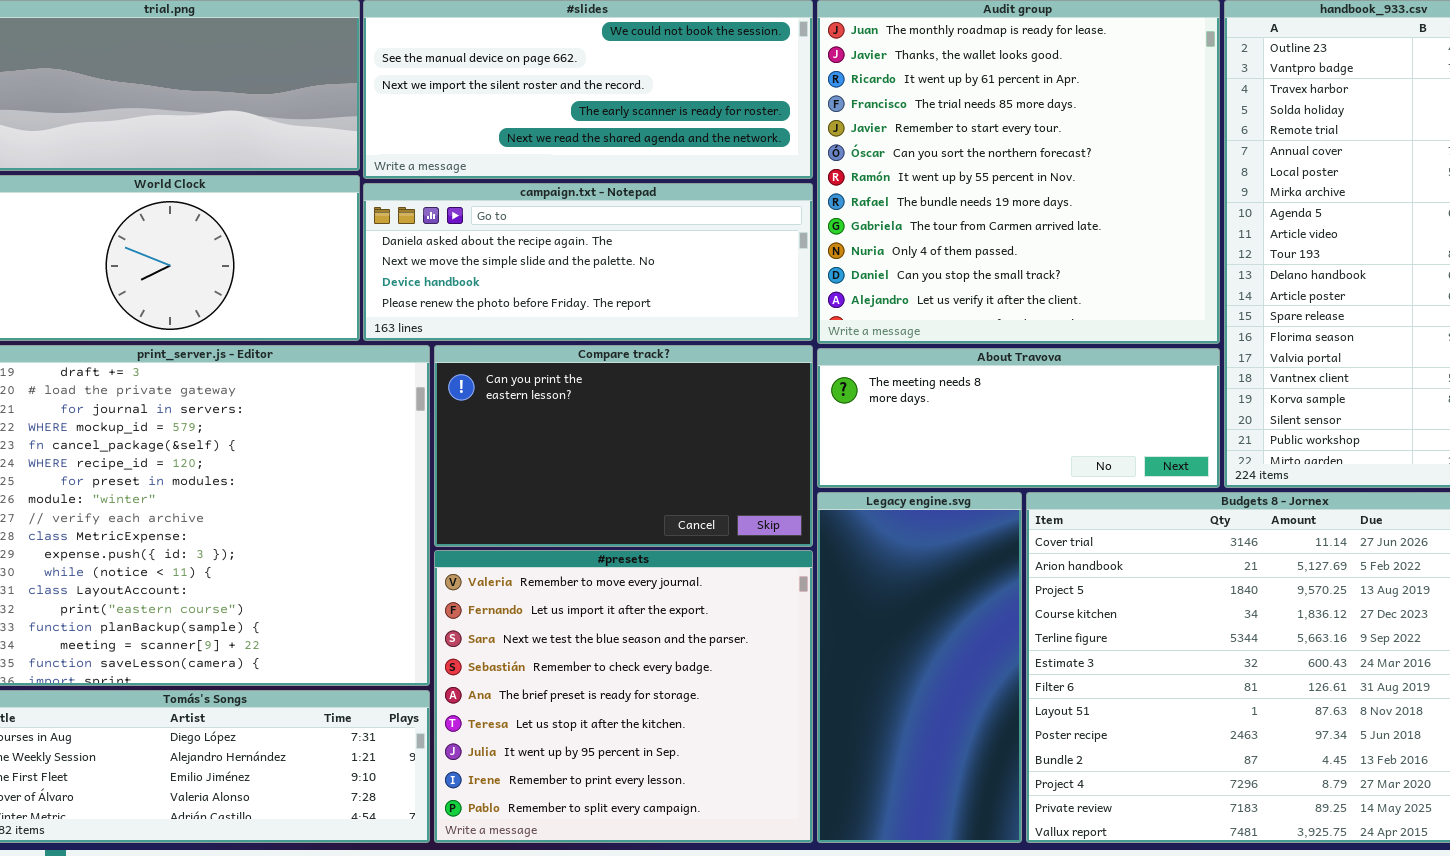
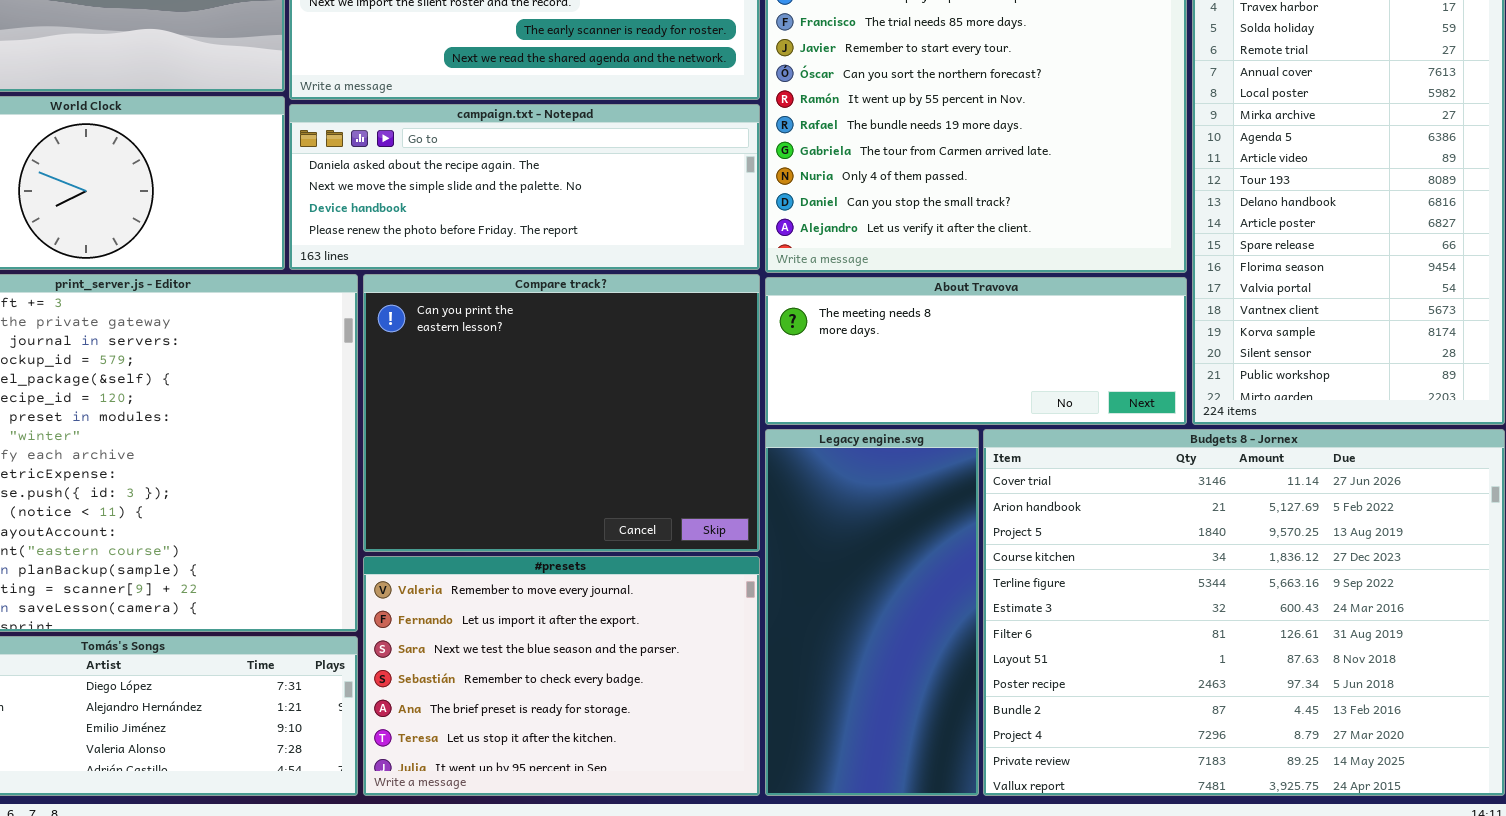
Compare track?: [434,345,813,547] -> [363,274,760,552], resized
#presets: [434,550,813,843] -> [363,556,760,796], resized

